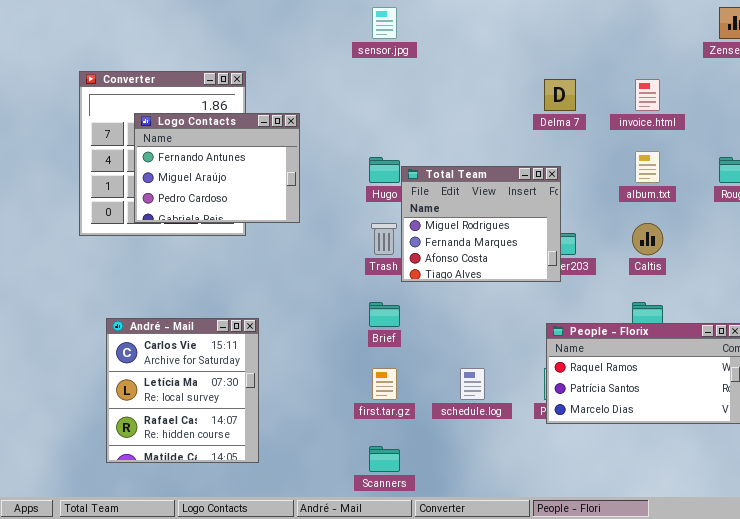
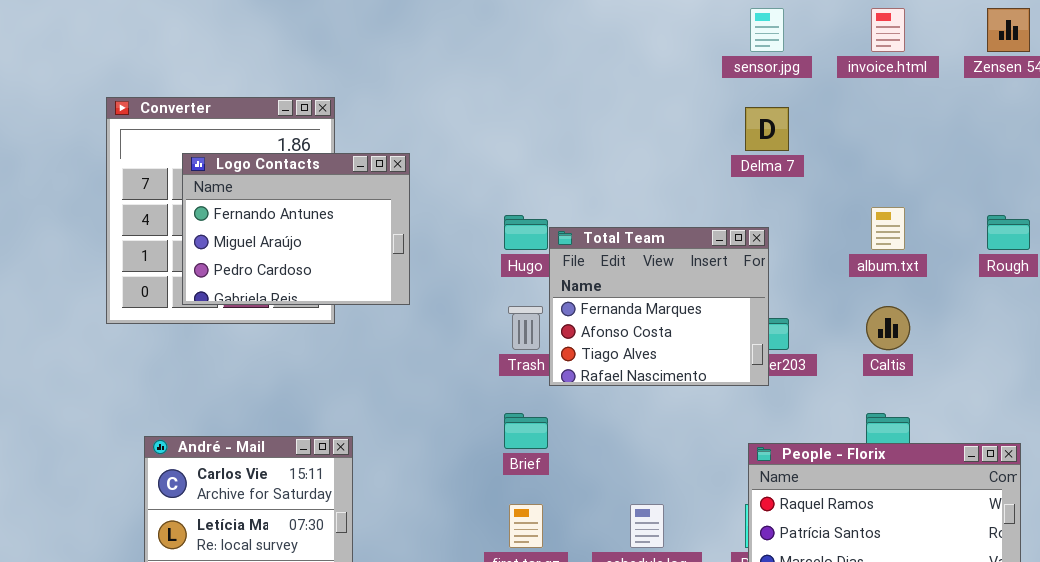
sensor.jpg: [372,7,397,39] -> [750,8,784,52], moved
invoice.html: [635,79,660,111] -> [871,8,905,52], moved
Total Team: [401,166,561,282] -> [549,227,769,386], scrolled down 1 row

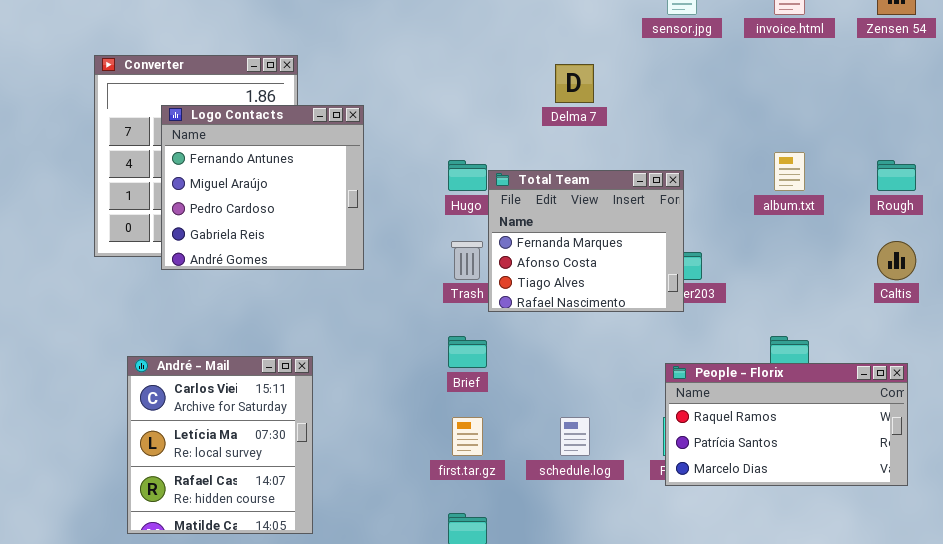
Delma 7: [745,107,789,151] -> [555,64,594,103], moved
Logo Contacts: [182,153,410,305] -> [161,105,364,270], resized
Caltis: [866,306,910,350] -> [877,241,916,280], moved

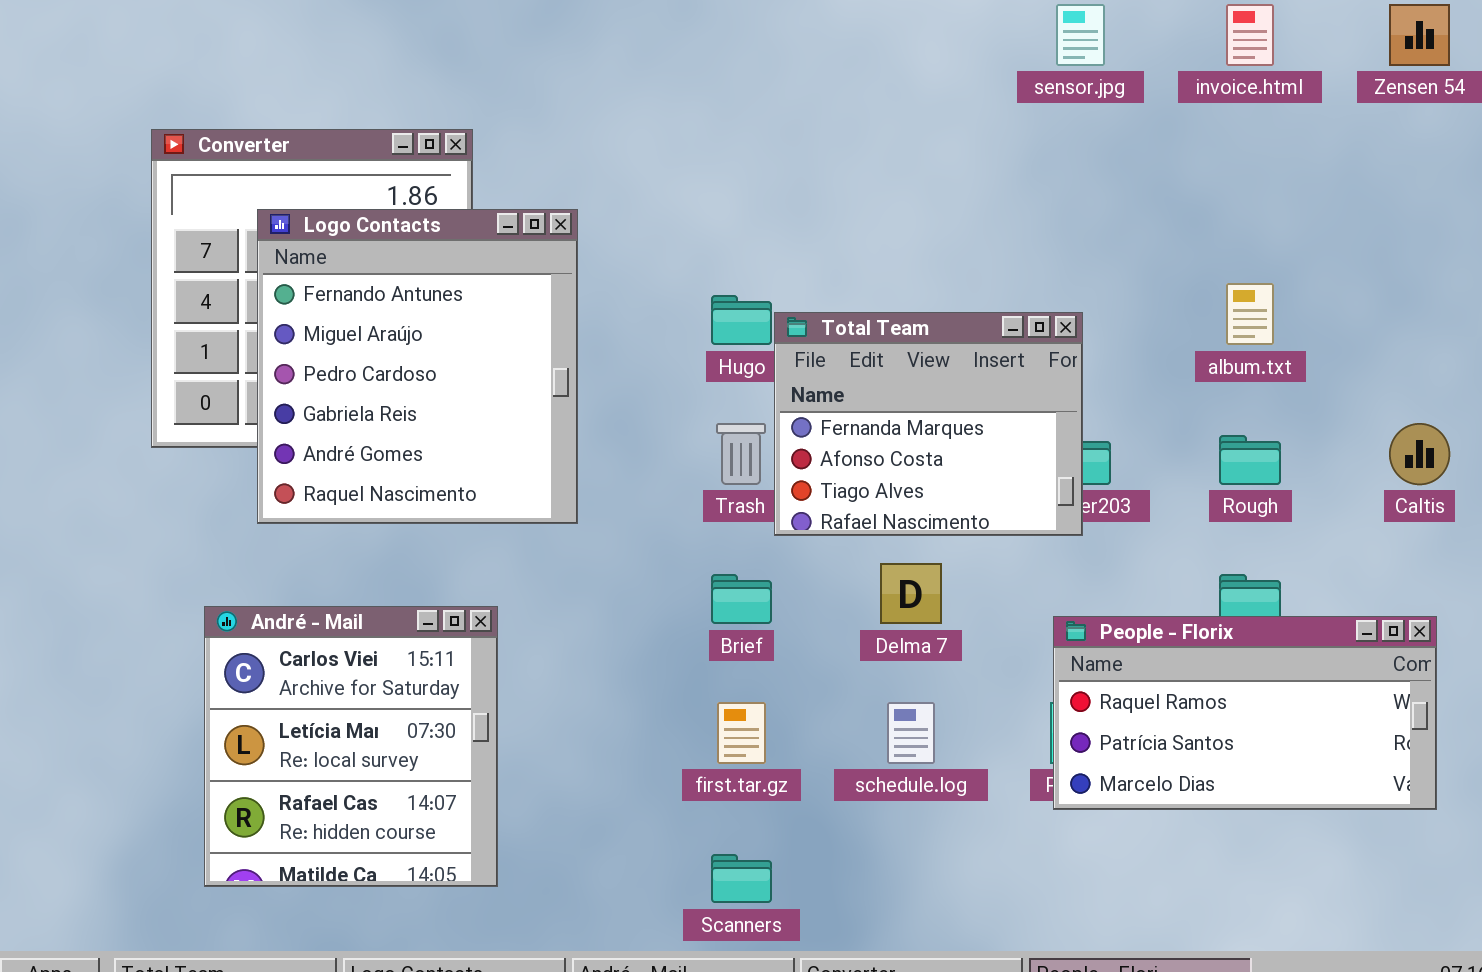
Delma 7: [555,64,594,103] -> [880,563,942,624], moved
Logo Contacts: [161,105,364,270] -> [257,209,578,524], resized
Rough: [877,160,916,191] -> [1219,435,1281,485], moved

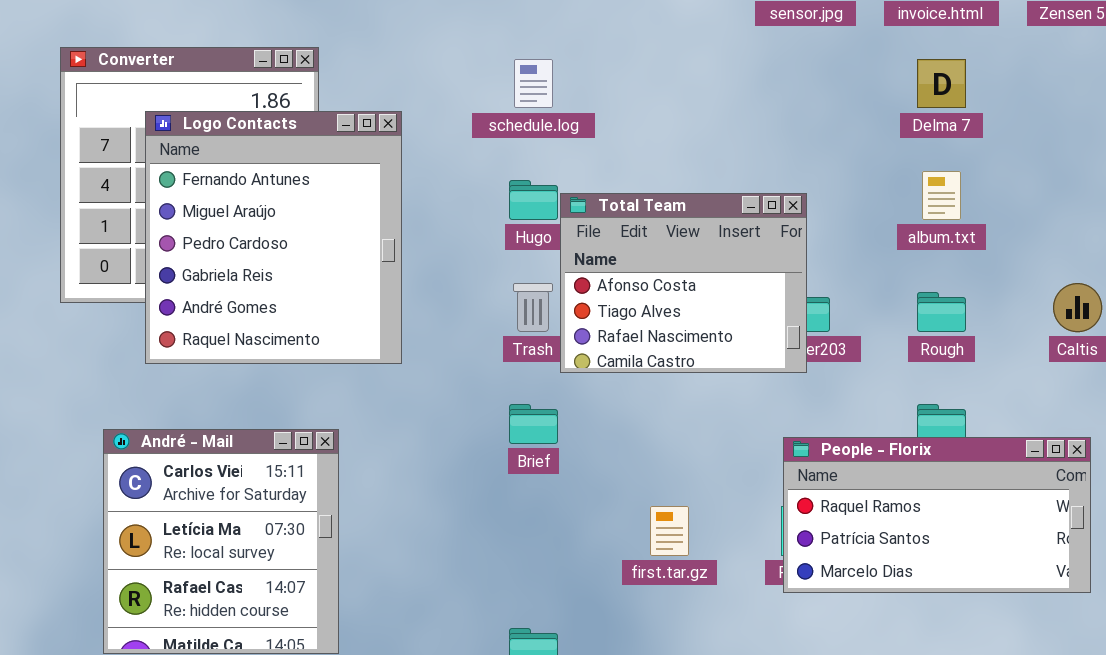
Total Team: [774,312,1083,536] -> [560,193,807,373], scrolled down 1 row
Delma 7: [880,563,942,624] -> [917,59,966,108], moved
first.tar.gz: [717,702,766,764] -> [650,506,689,556], moved
schedule.log: [887,702,935,764] -> [514,59,553,108], moved

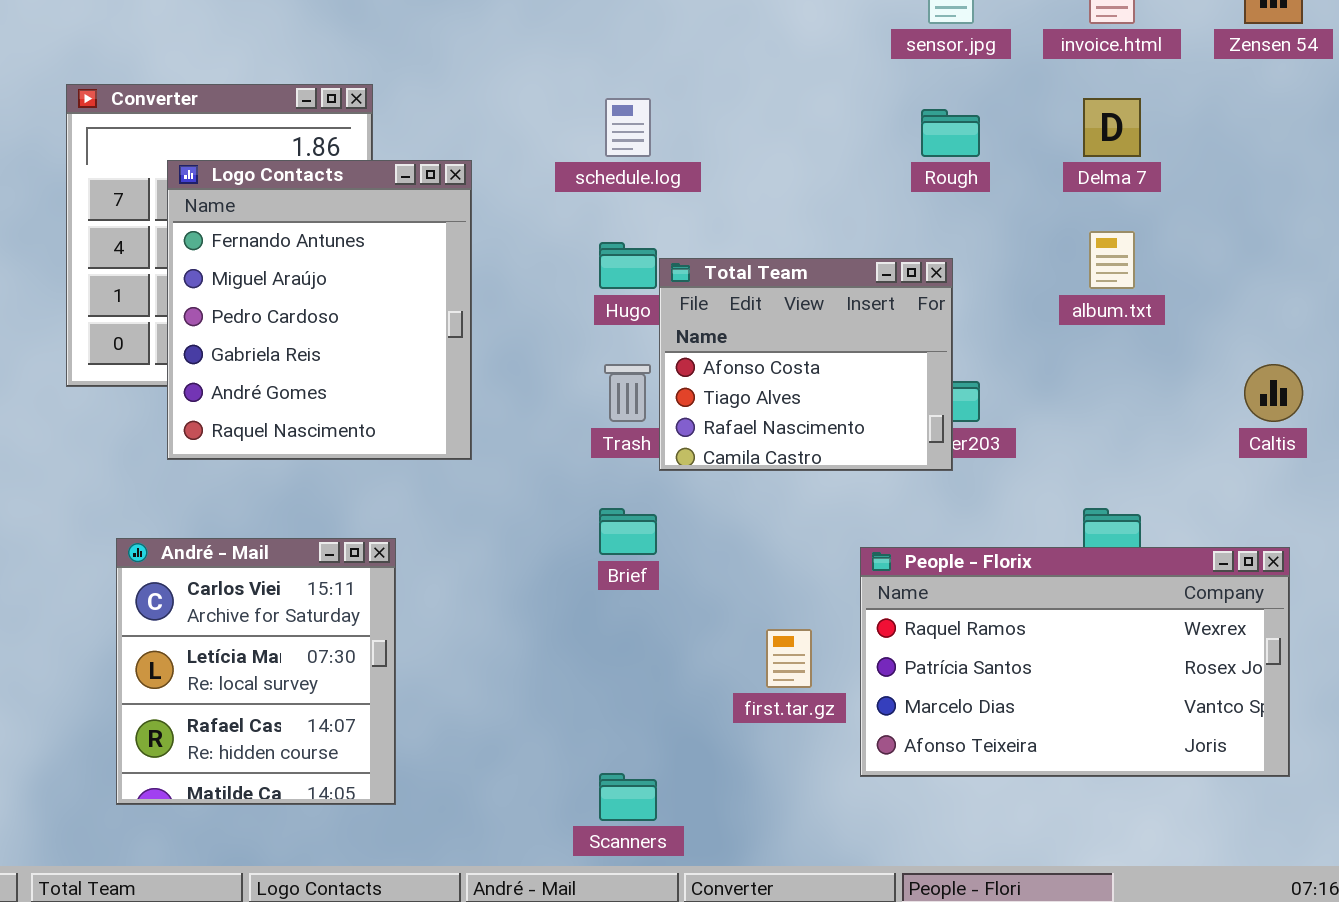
Rough: [917,292,966,332] -> [921,109,980,157], moved
People - Florix: [783,437,1091,593] -> [860,547,1290,777], resized

